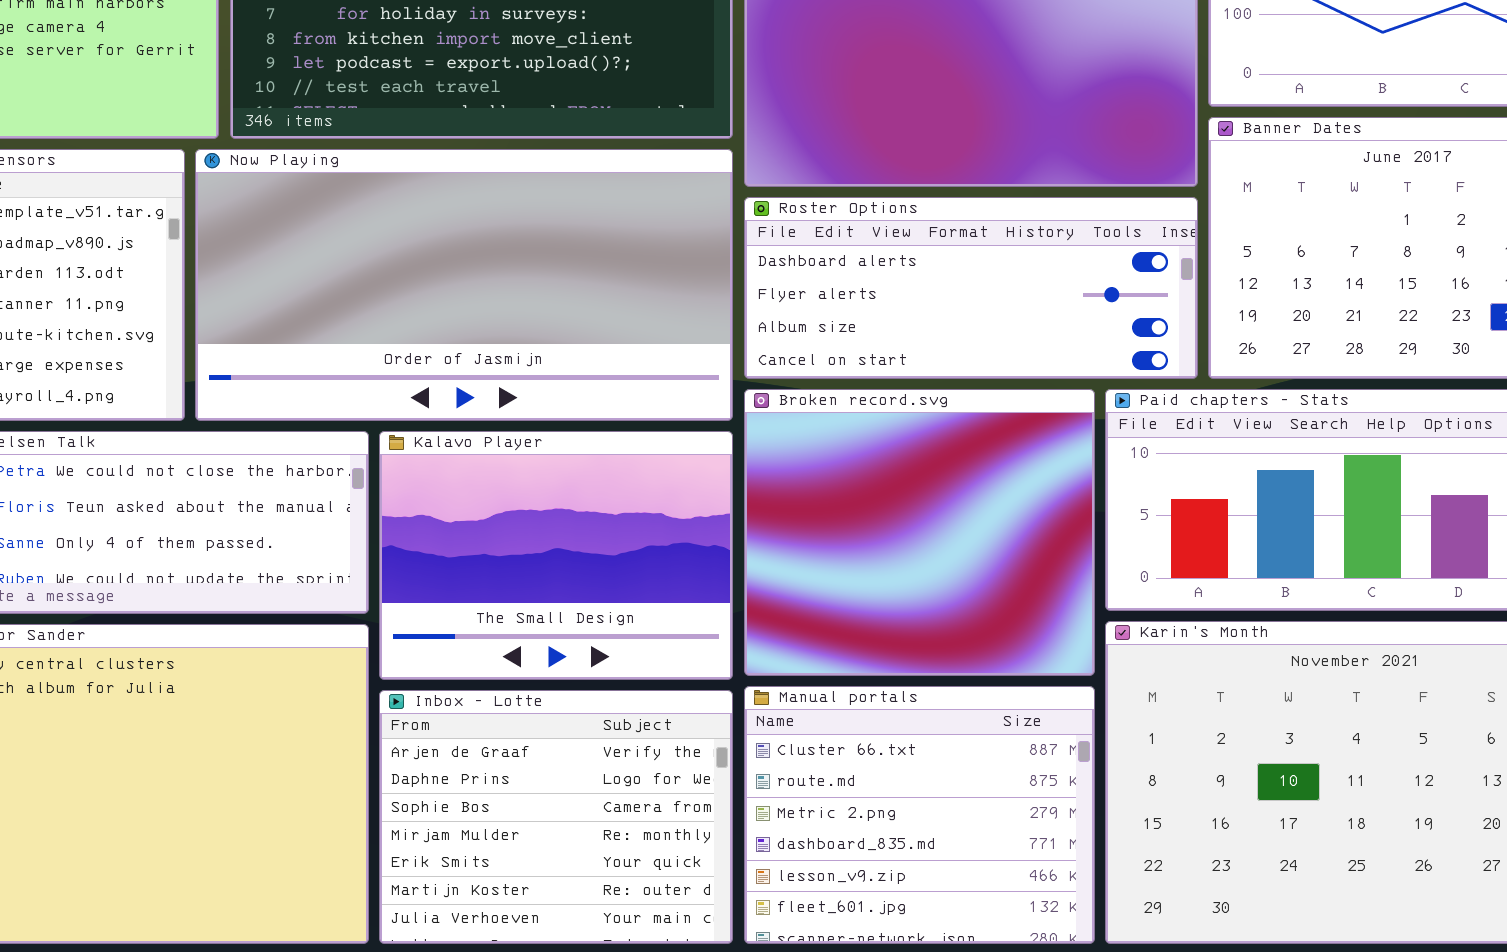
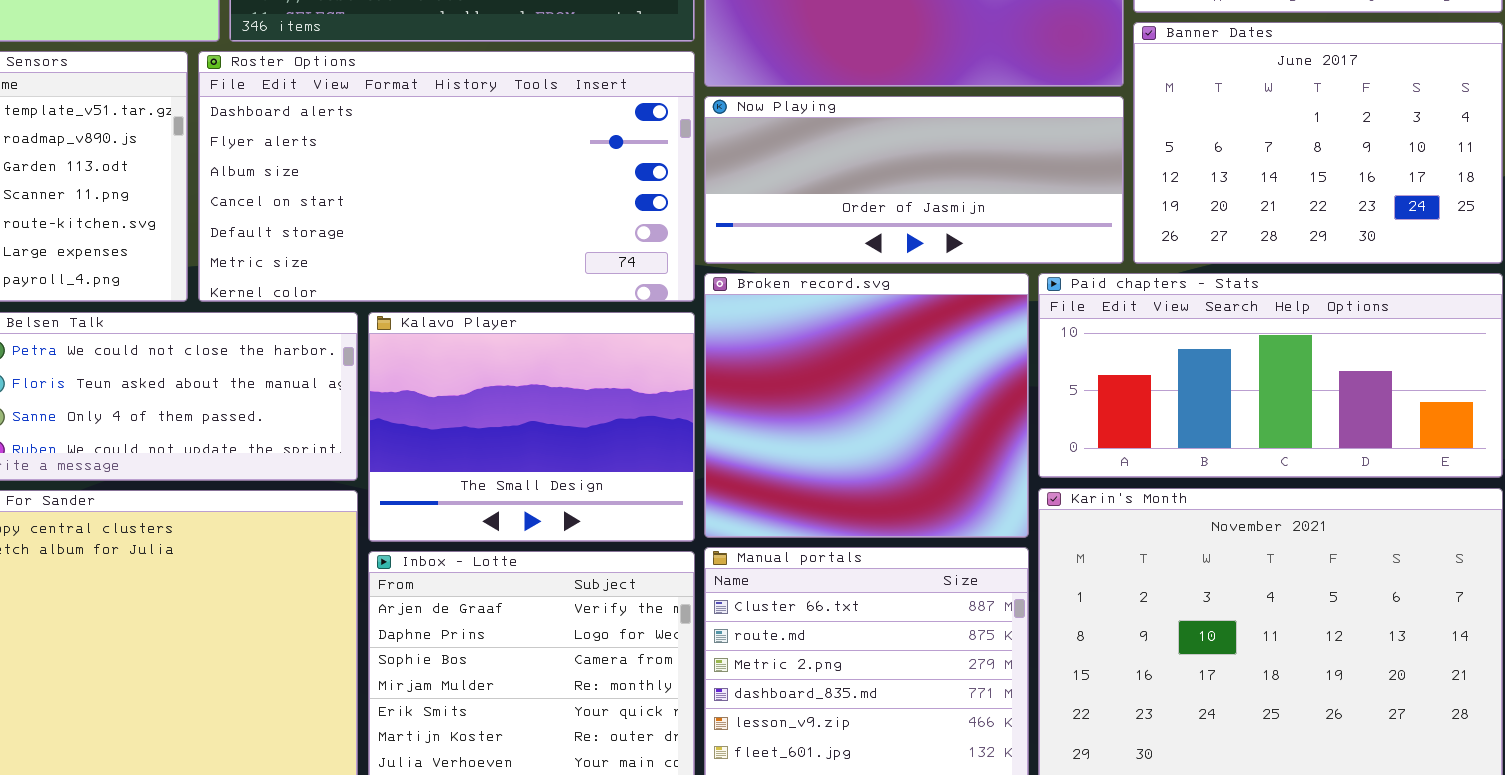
Now Playing: [195,149,733,421] -> [704,96,1124,264], moved, resized
Roster Options: [744,197,1198,379] -> [198,51,695,302], moved, resized

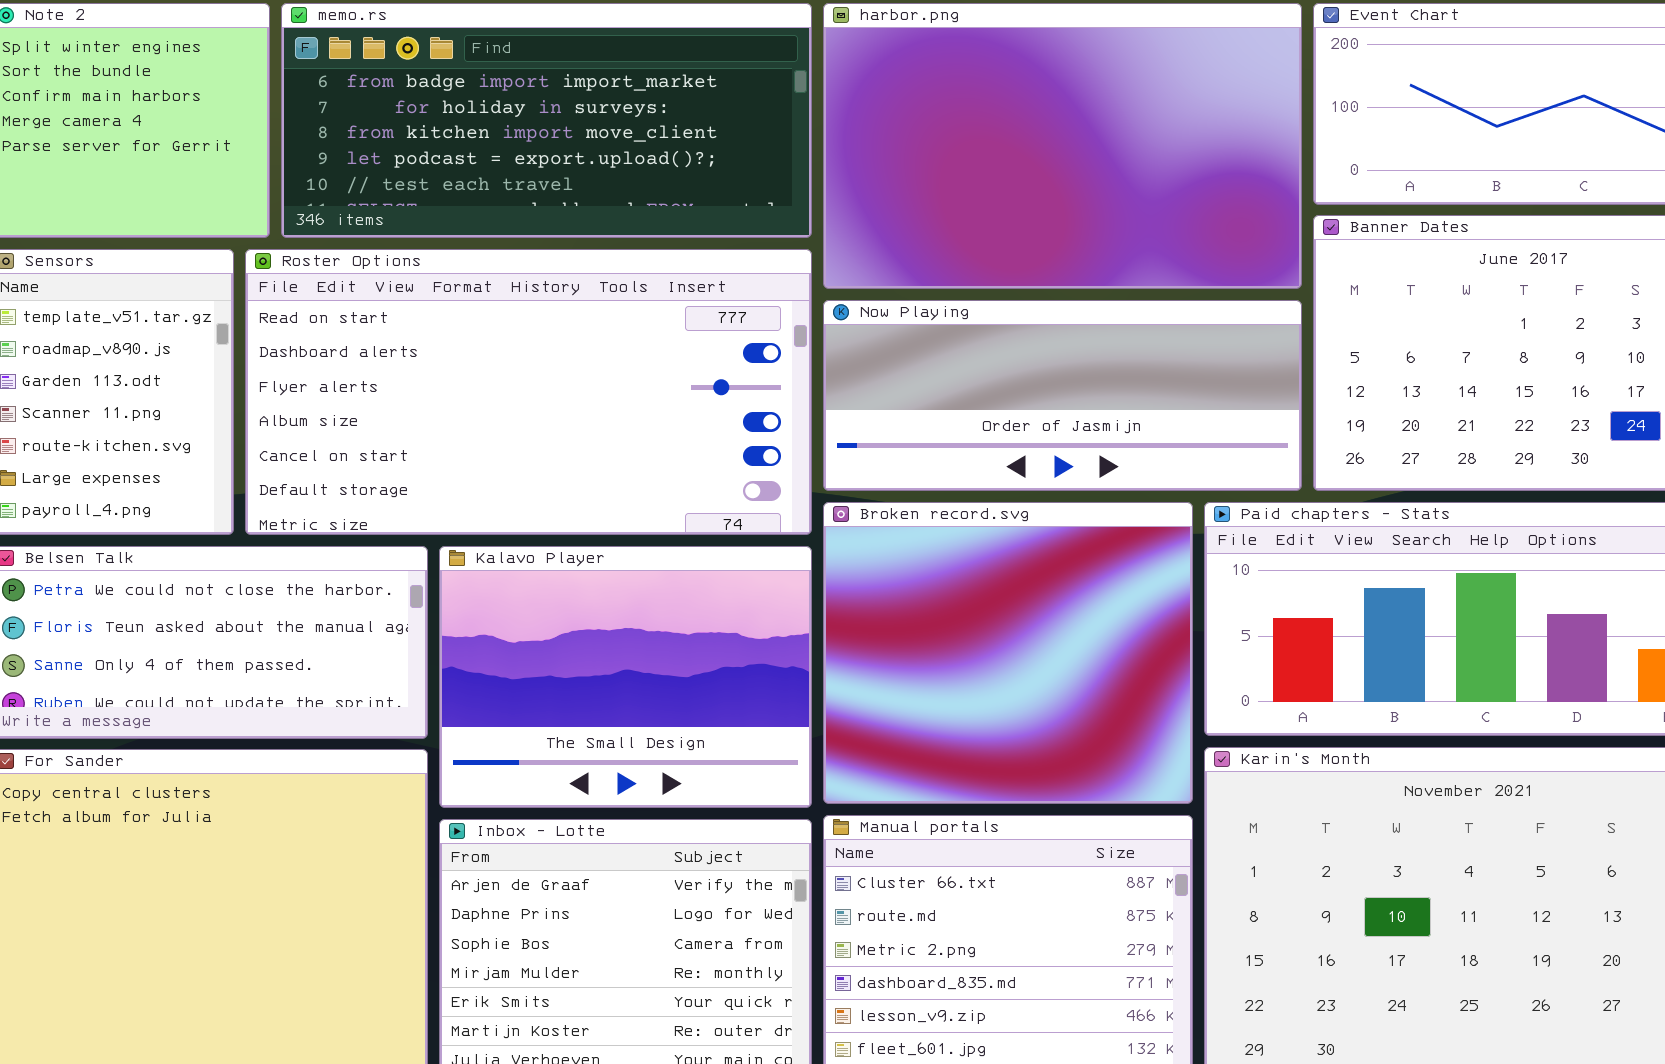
Roster Options: [198,51,695,302] -> [245,249,812,535], scrolled up 1 row

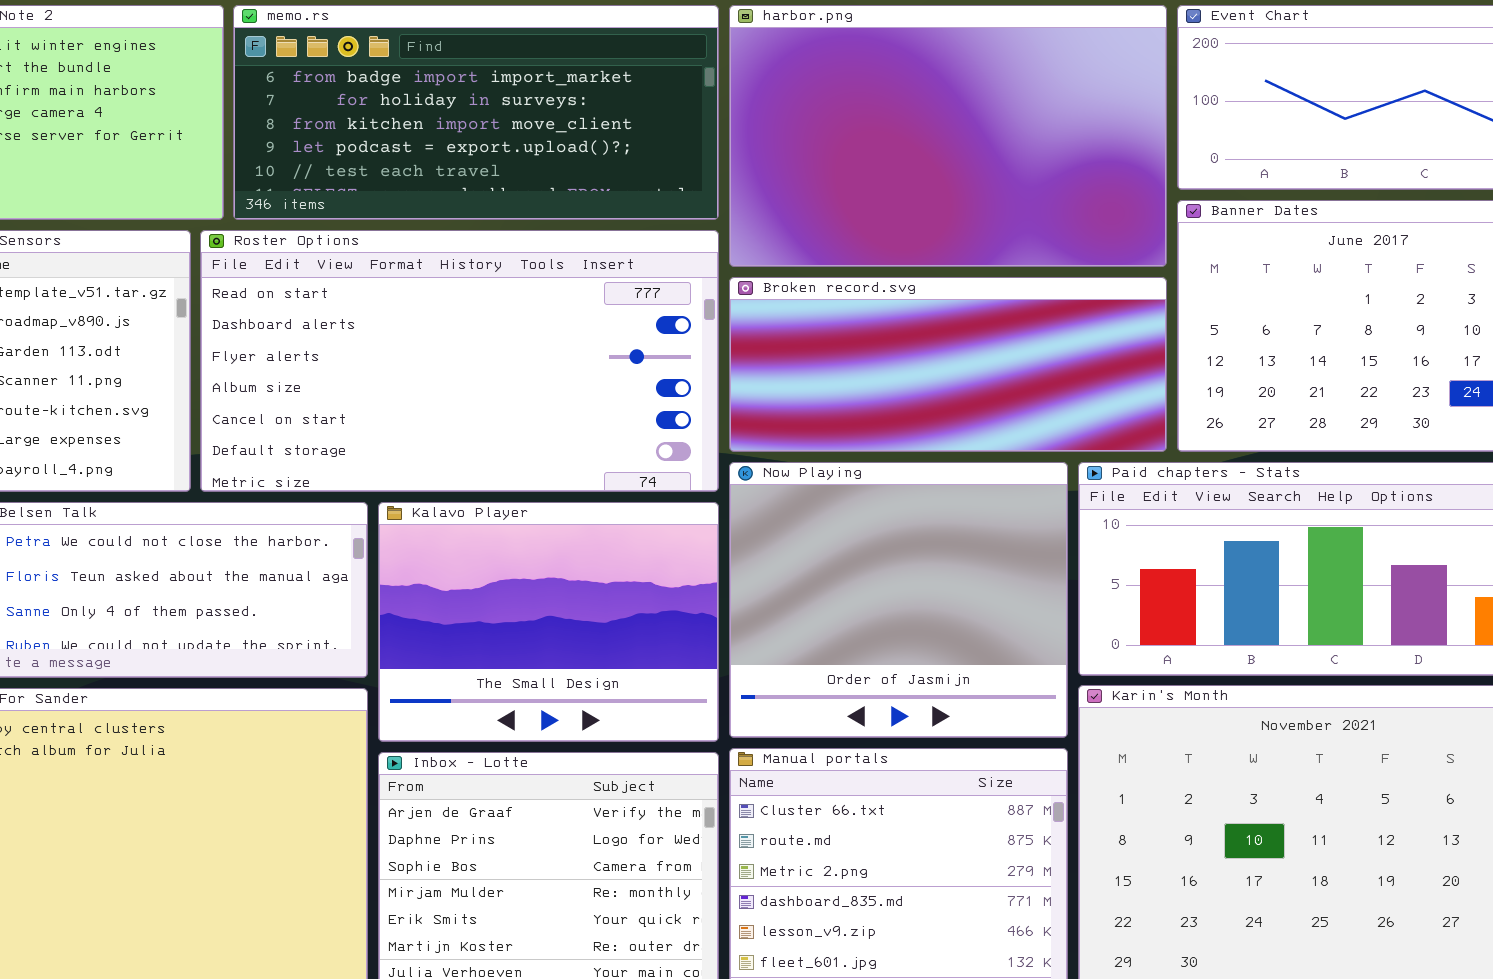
Now Playing: [823,300,1302,491] -> [729,462,1068,738], moved, resized
Broken record.svg: [823,502,1193,804] -> [729,277,1167,452], moved, resized

